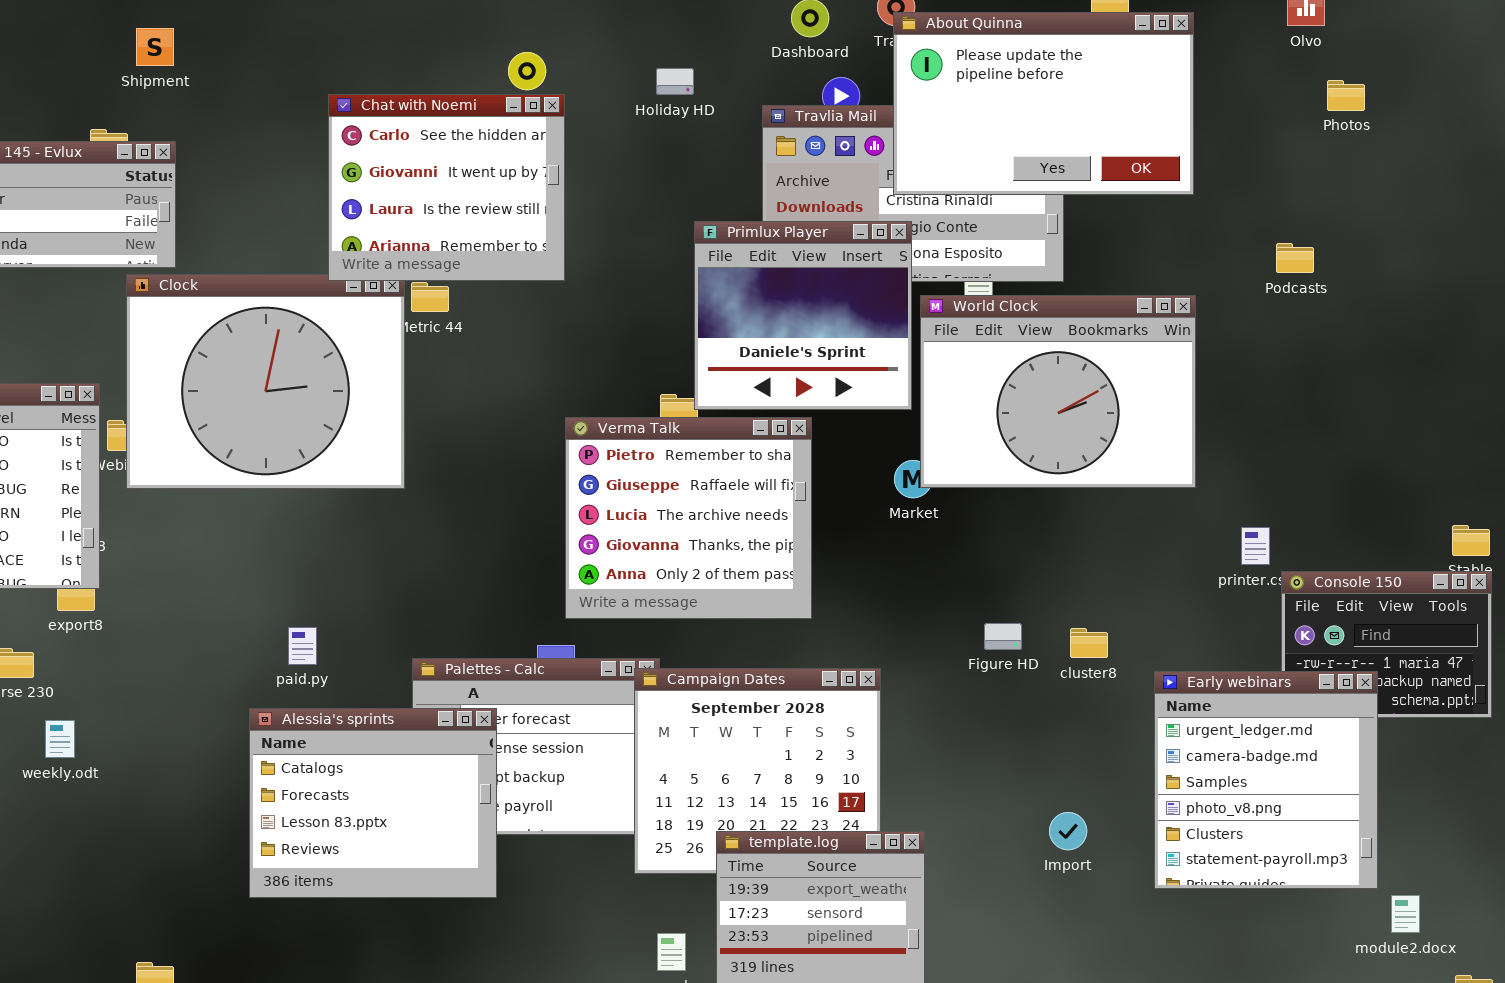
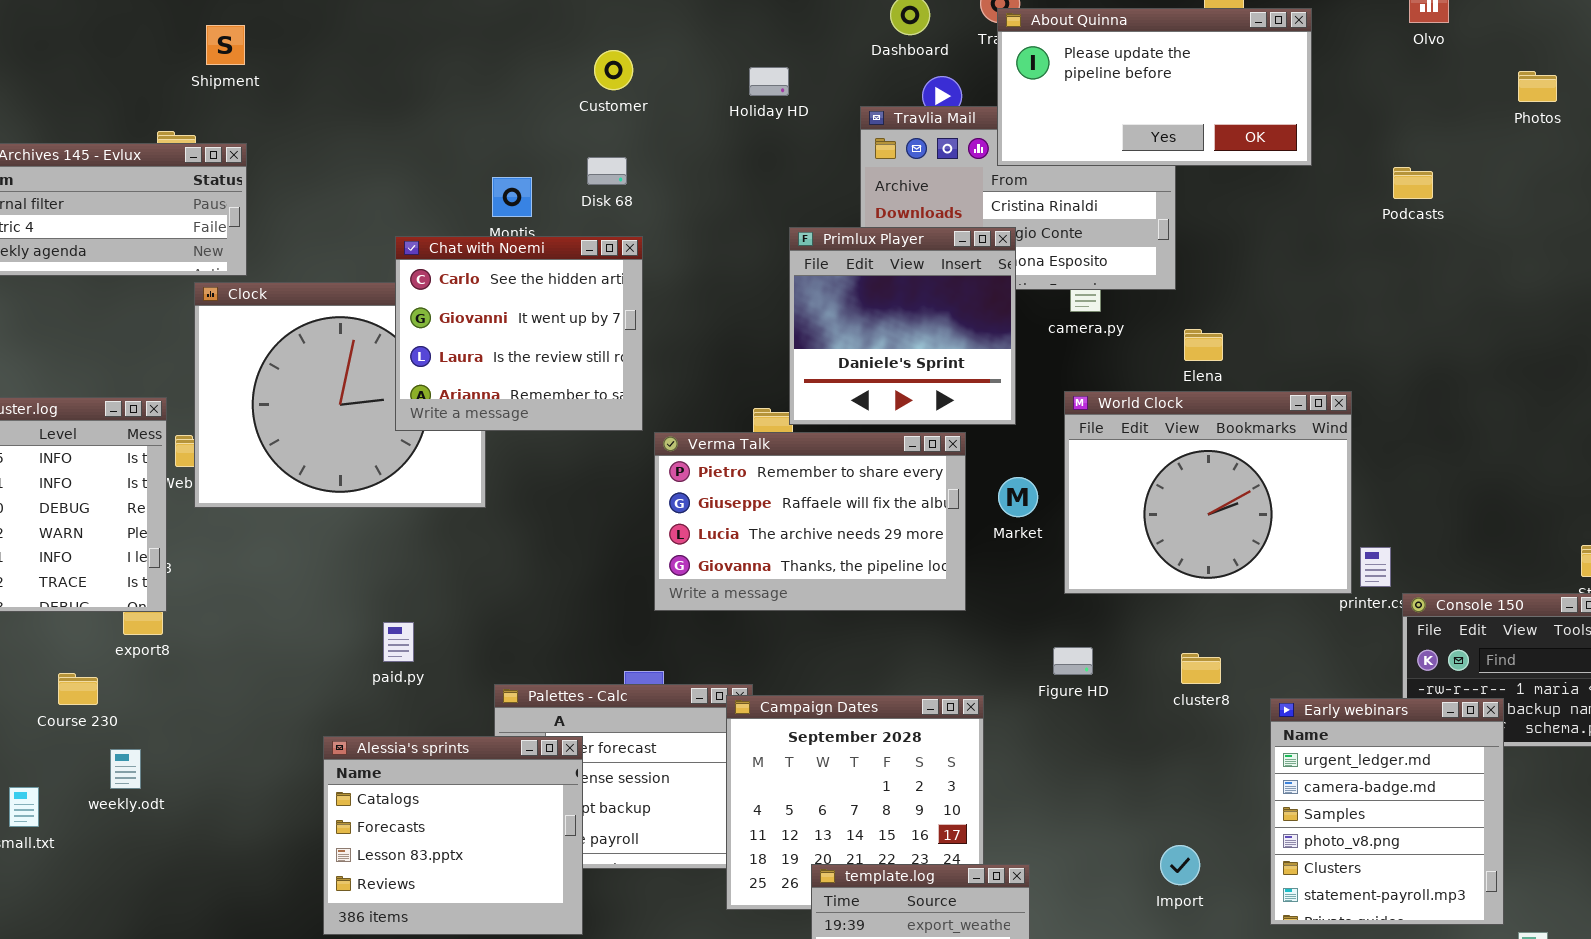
About Quinna: [893,12,1194,195] -> [997,8,1312,166], resized
Photos: [1327,80,1365,111] -> [1518,71,1557,102], moved
Chat with Noemi: [328,94,565,281] -> [395,236,643,431], moved
Podcasts: [1276,243,1314,273] -> [1393,167,1433,199], moved
World Clock: [920,295,1196,488] -> [1064,391,1352,594], moved
Verma Talk: [565,417,812,619] -> [654,432,966,611], resized
Figure HD: [984,623,1022,650] -> [1053,647,1093,675], moved
paid.py: [288,627,317,665] -> [383,622,414,662], moved

